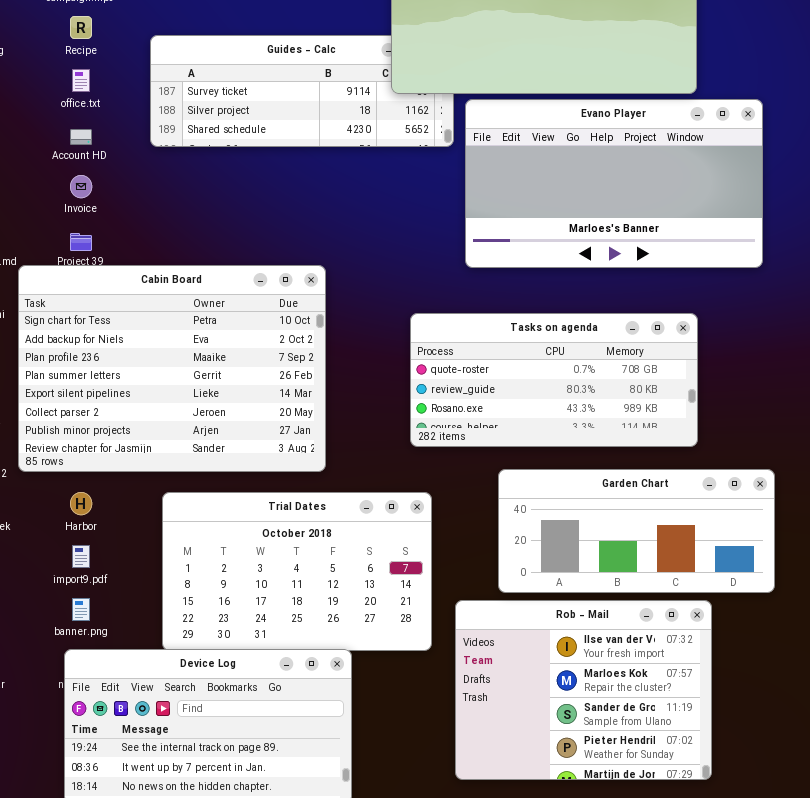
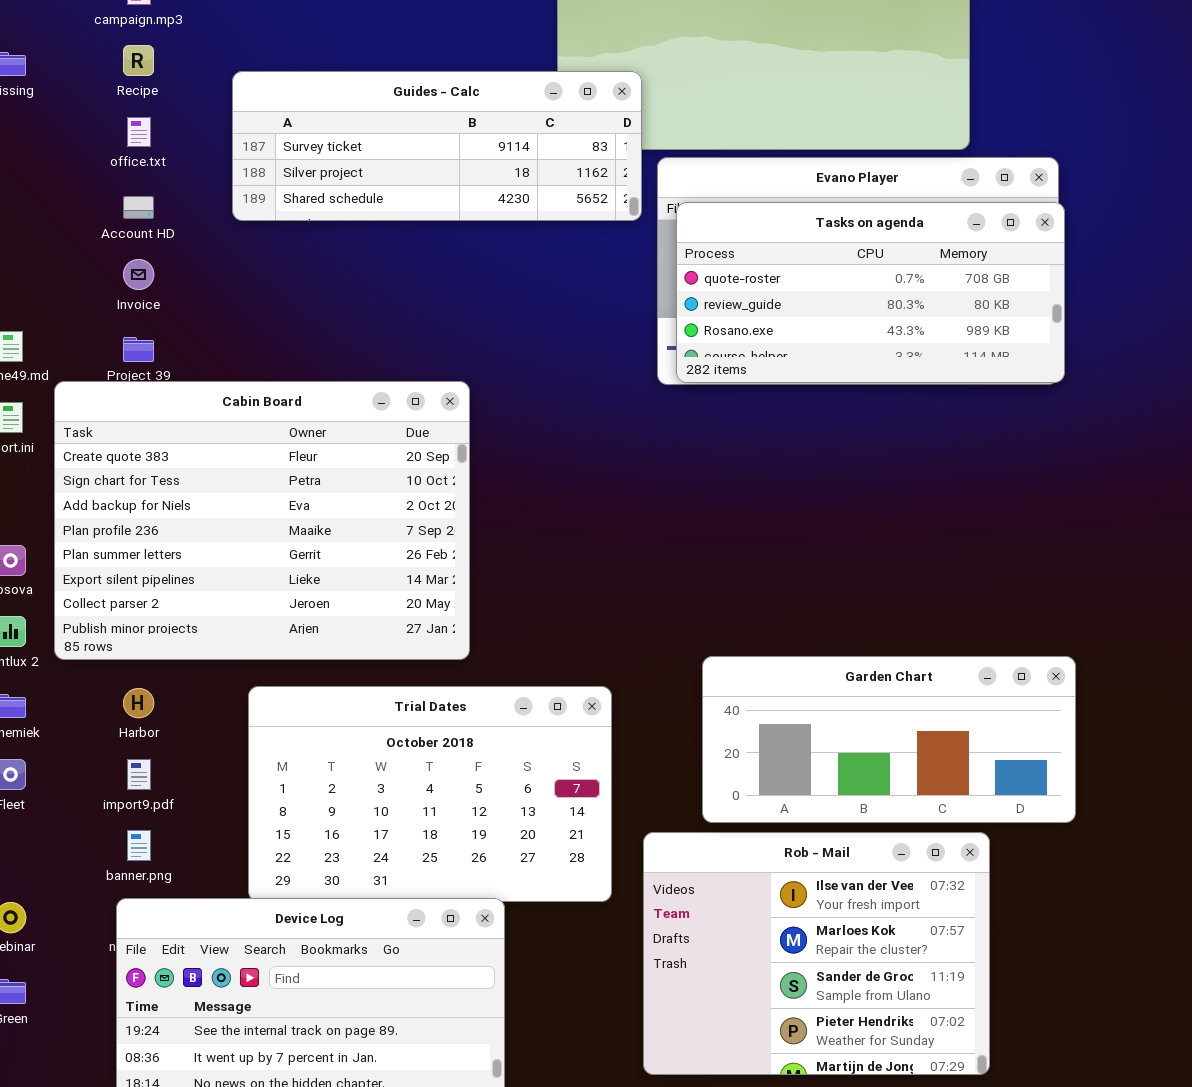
Guides - Calc: [150,35,454,147] -> [232,71,642,221], raised
Cabin Board: [18,265,326,472] -> [54,381,470,660], scrolled up 1 row
Tasks on agenda: [410,313,698,447] -> [676,202,1065,383], moved

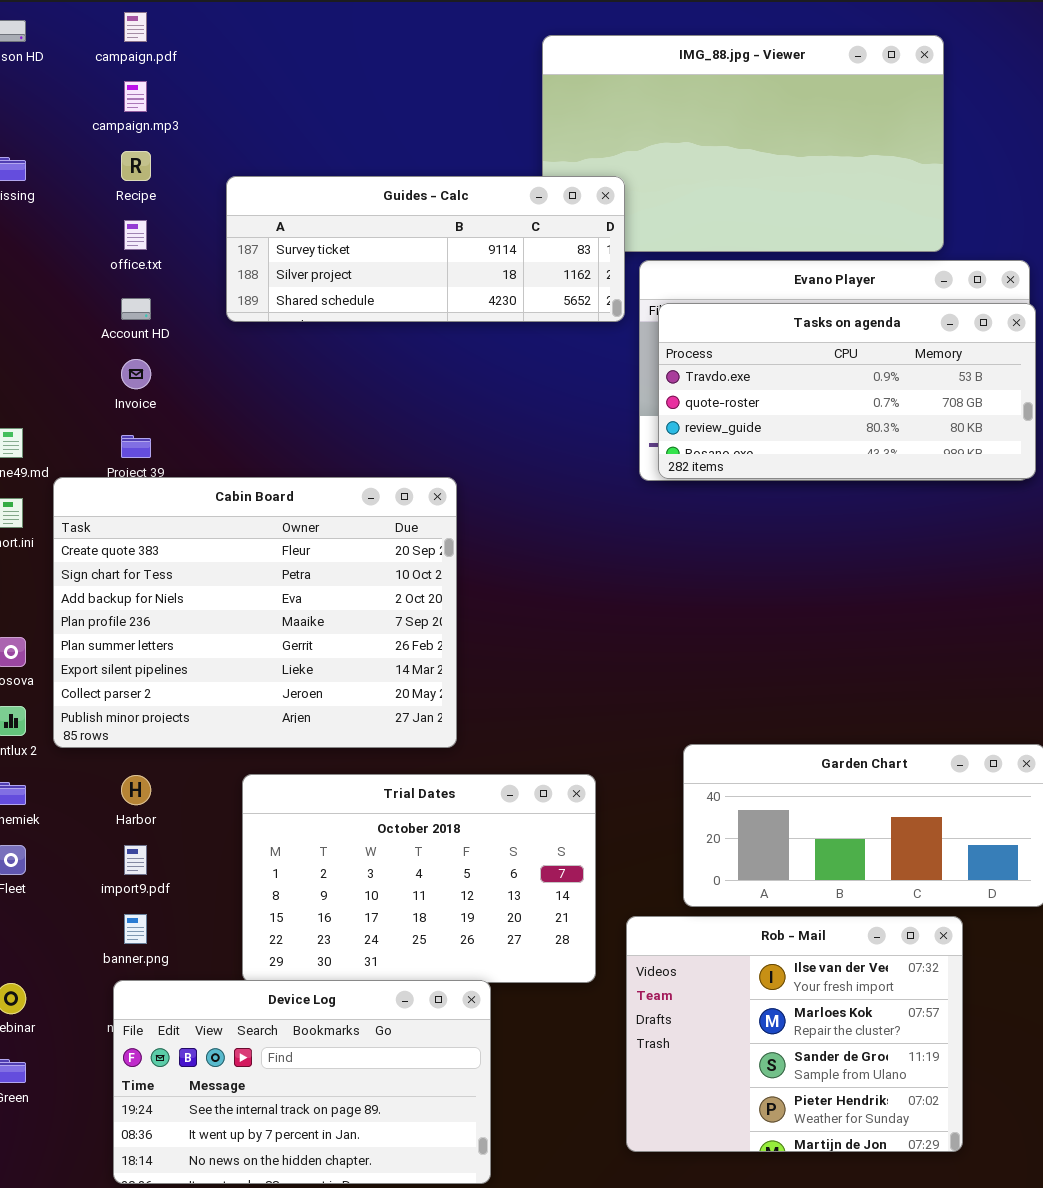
Tasks on agenda: [676,202,1065,383] -> [658,303,1036,479], scrolled up 1 row

